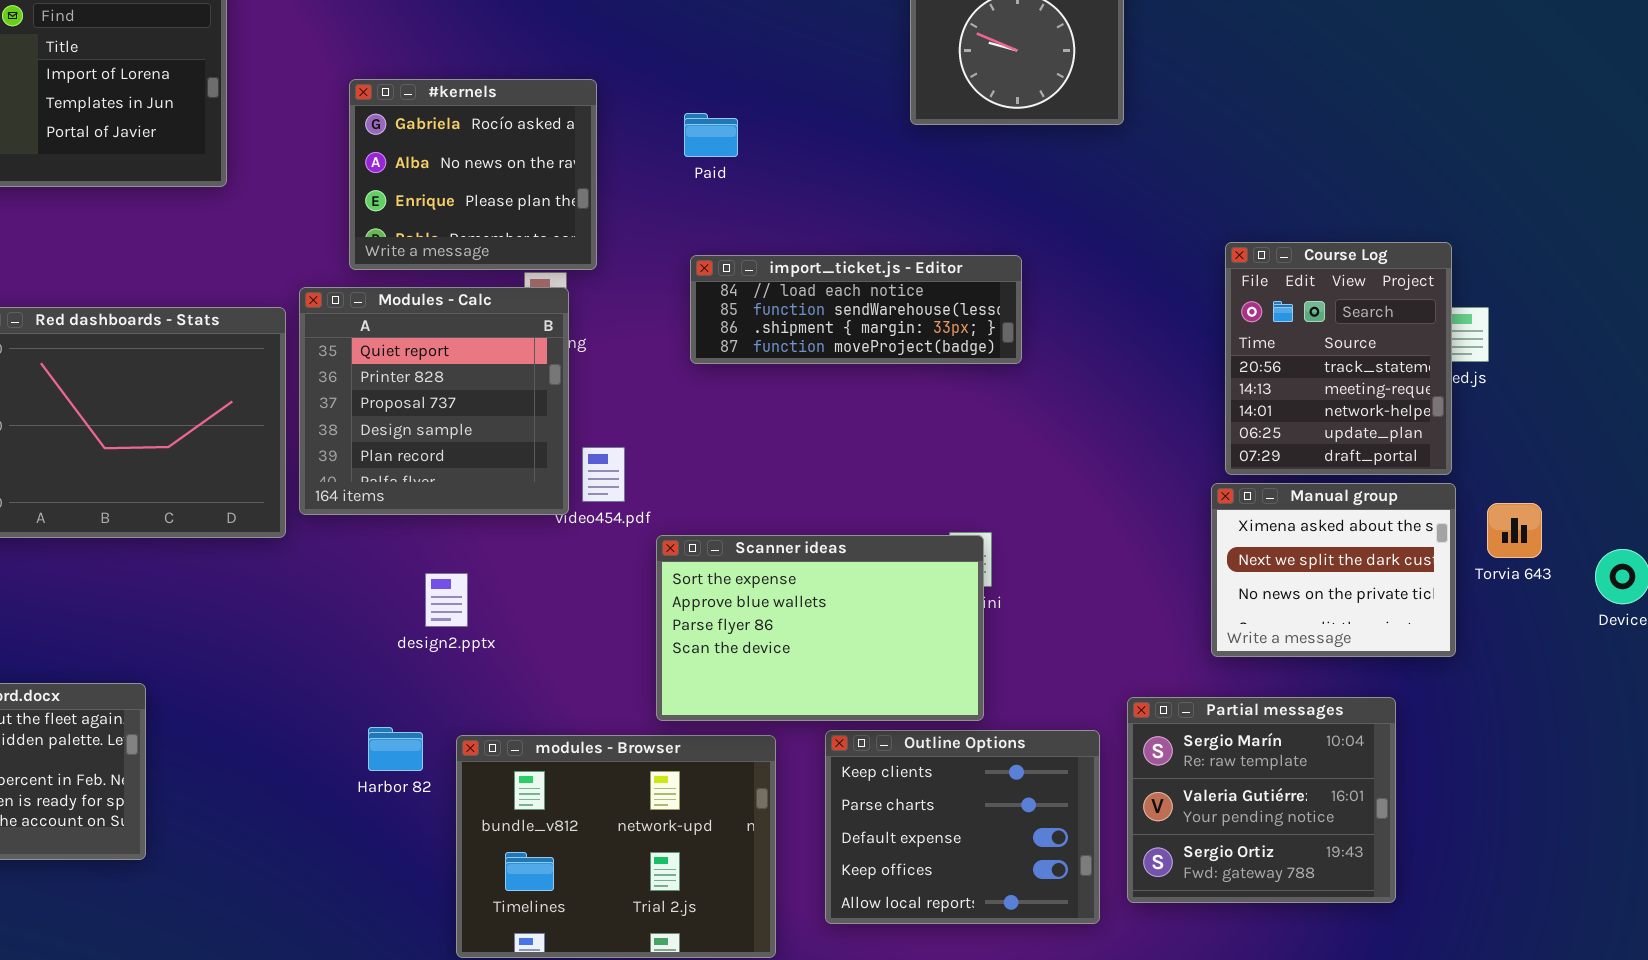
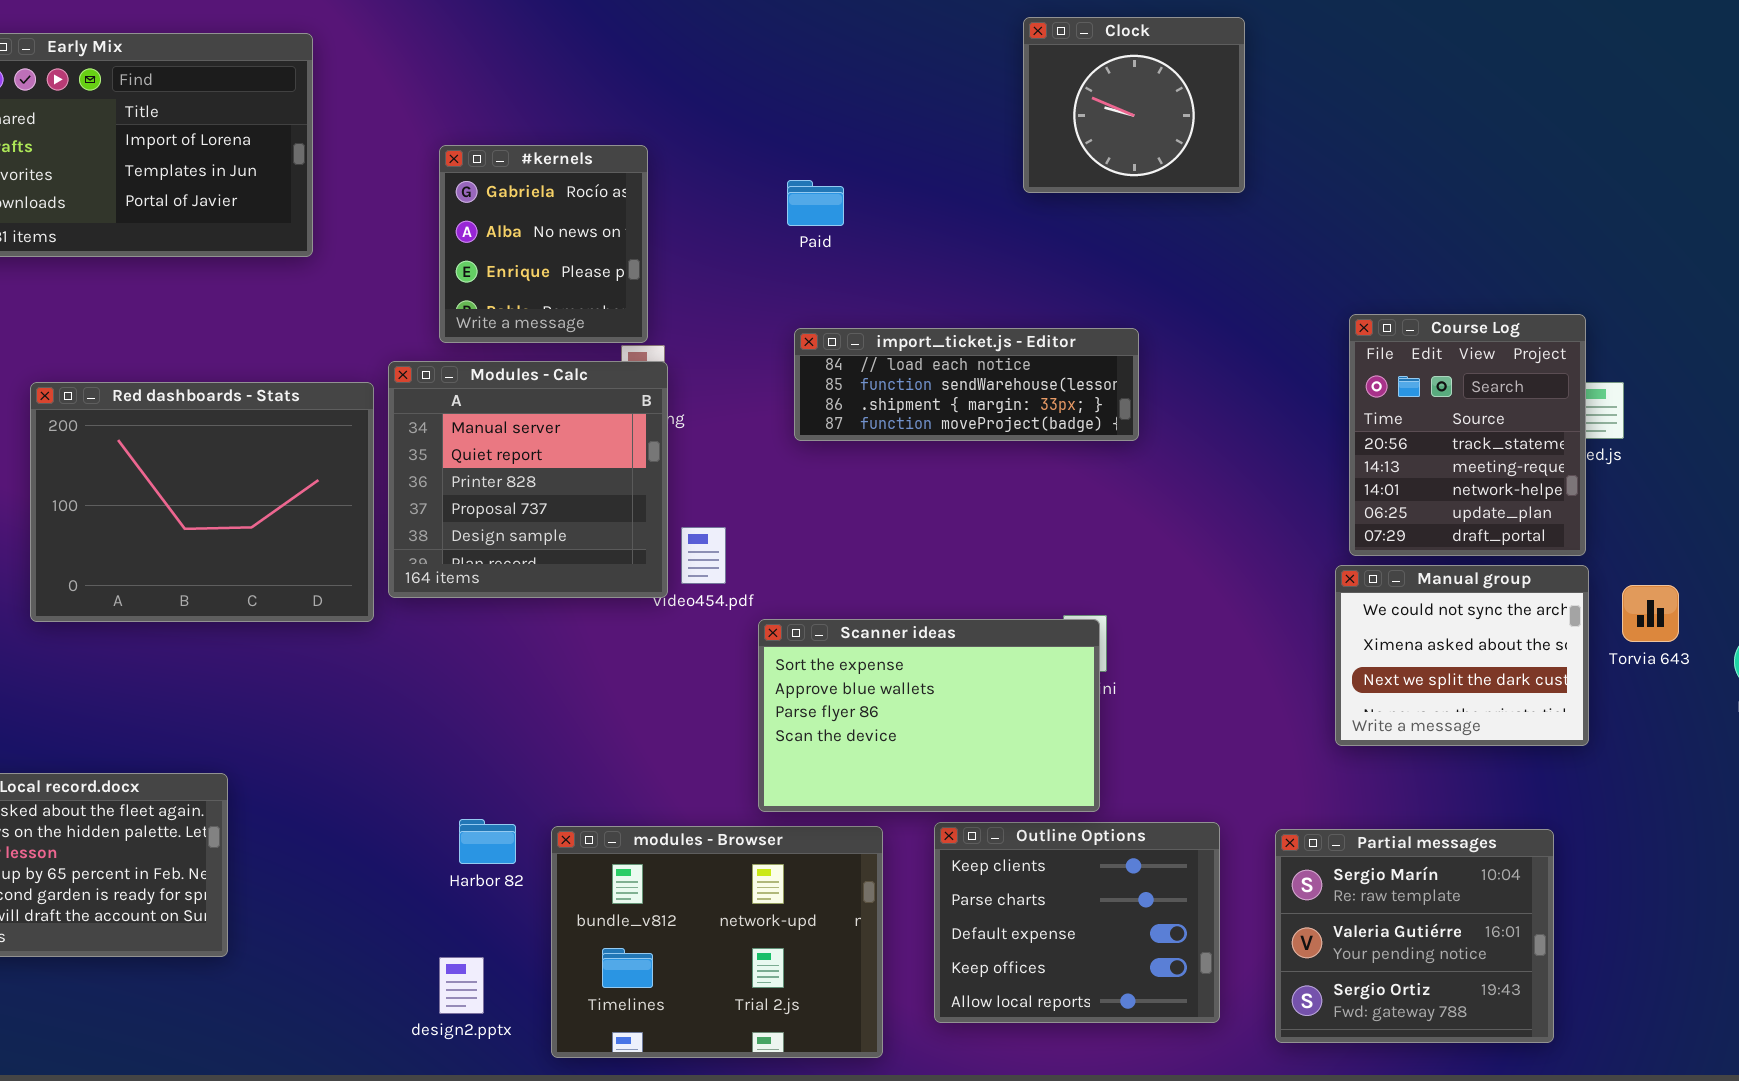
#kernels: [349,79,597,270] -> [439,145,648,343], resized
Modules - Calc: [299,287,569,515] -> [388,361,668,598], scrolled up 1 row
Manual group: [1211,483,1456,657] -> [1335,565,1589,746], scrolled up 1 row
design2.pptx: [425,573,468,627] -> [439,957,484,1014], moved
Partial messages: [1127,697,1396,903] -> [1275,829,1554,1043], moved

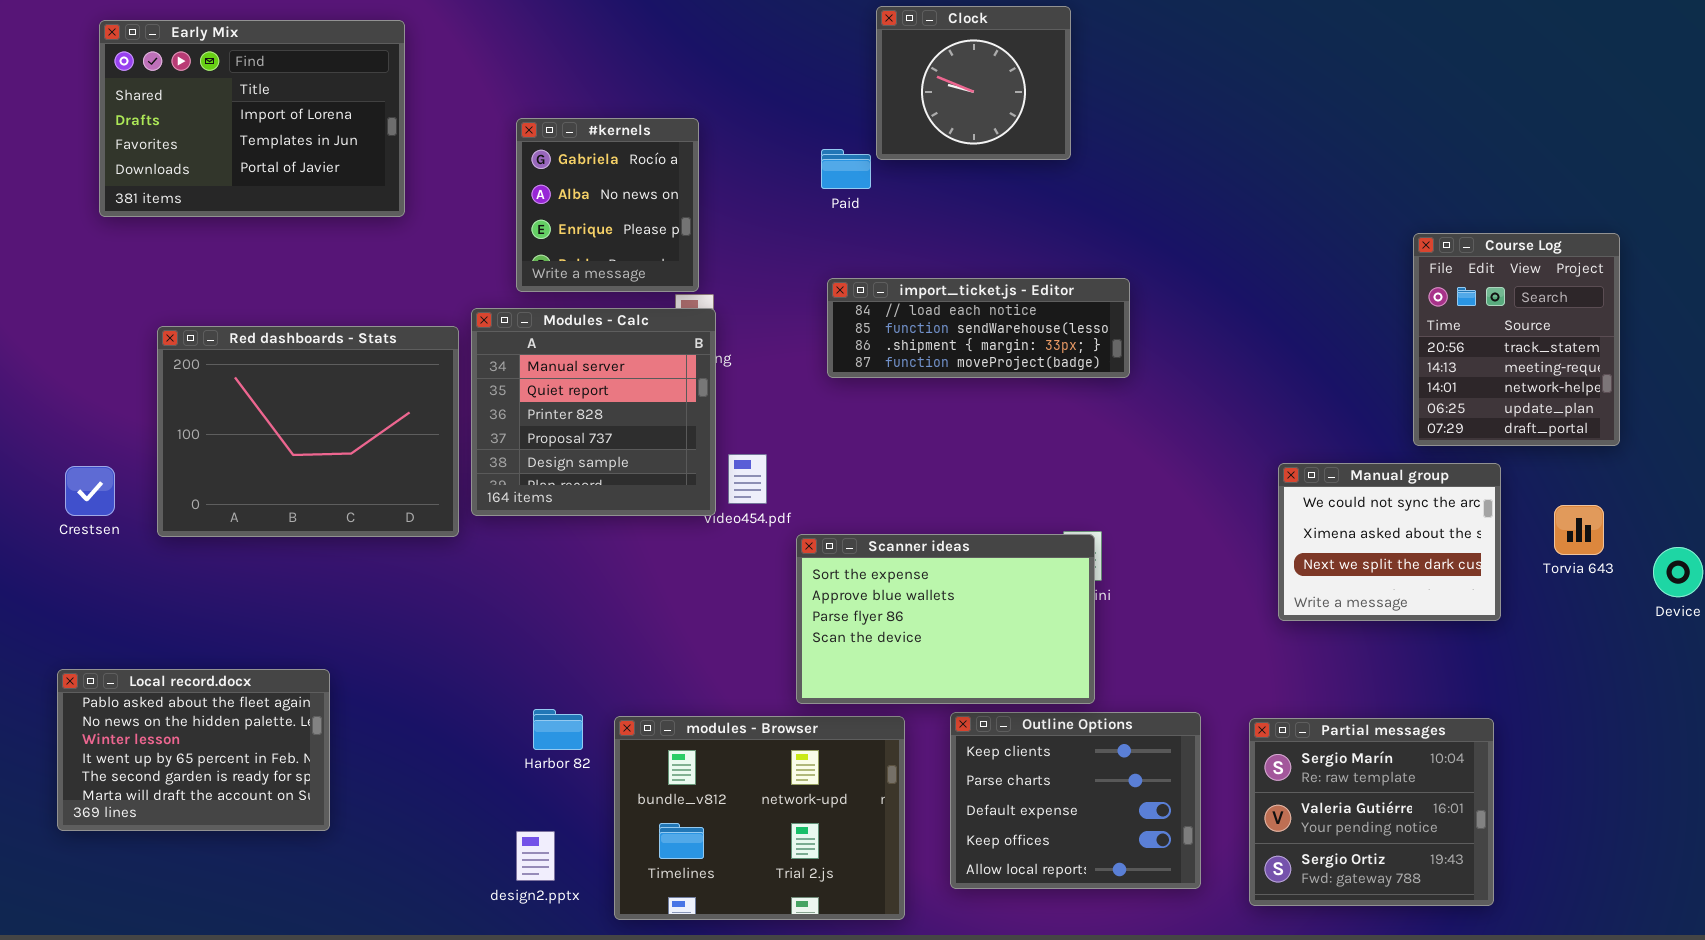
Clock: [1023,17,1245,193] -> [876,6,1071,160], moved
Course Log: [1349,314,1586,556] -> [1413,233,1620,446], moved
Manual group: [1335,565,1589,746] -> [1278,463,1501,621], moved

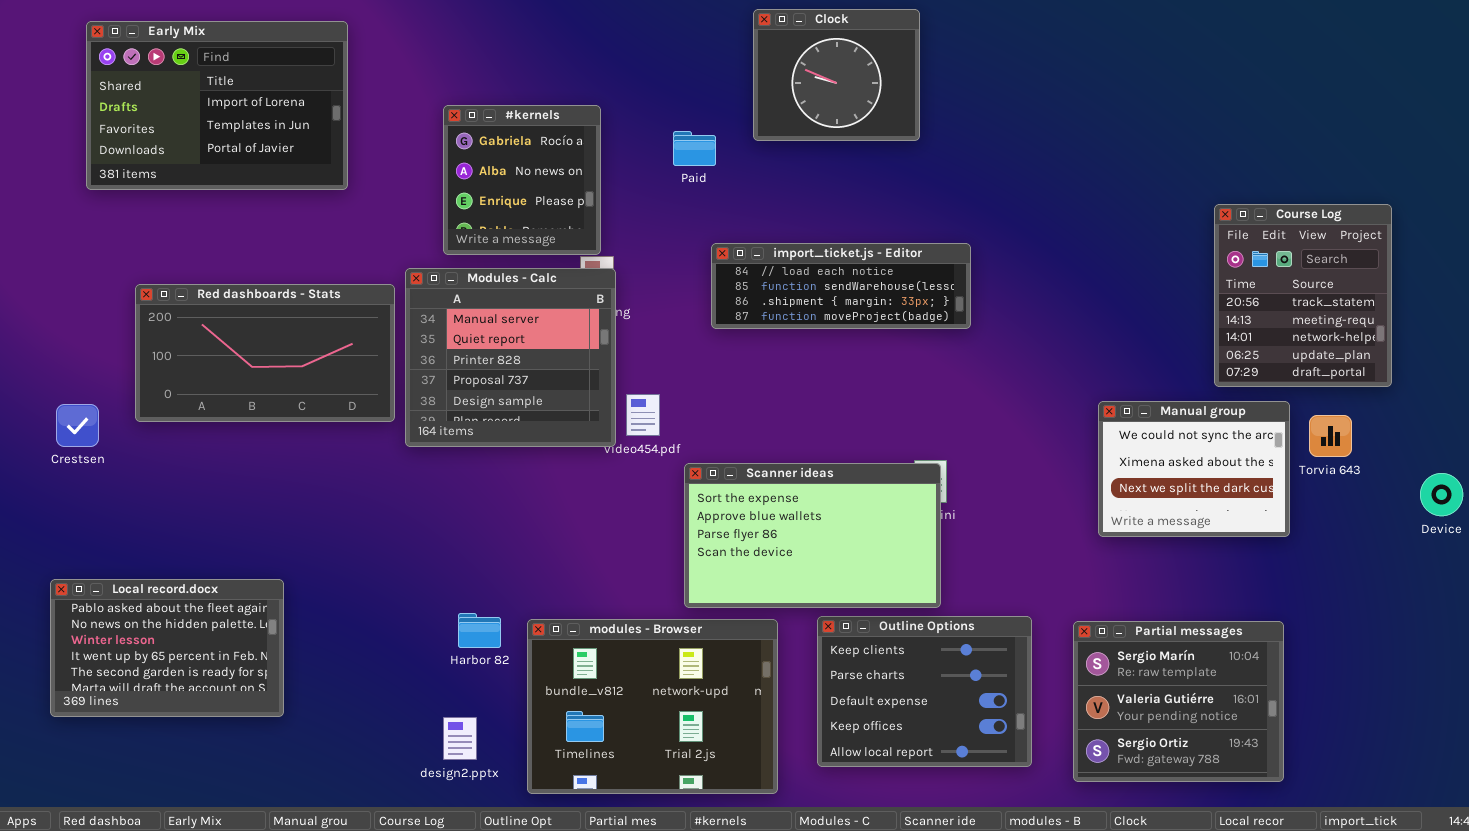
Paid: [821,149,871,189] -> [673,131,716,166], moved
Red dashboards - Stats: [157,326,459,537] -> [135,284,395,422], resized
Torvia 643: [1554,505,1604,555] -> [1309,415,1352,457], moved

